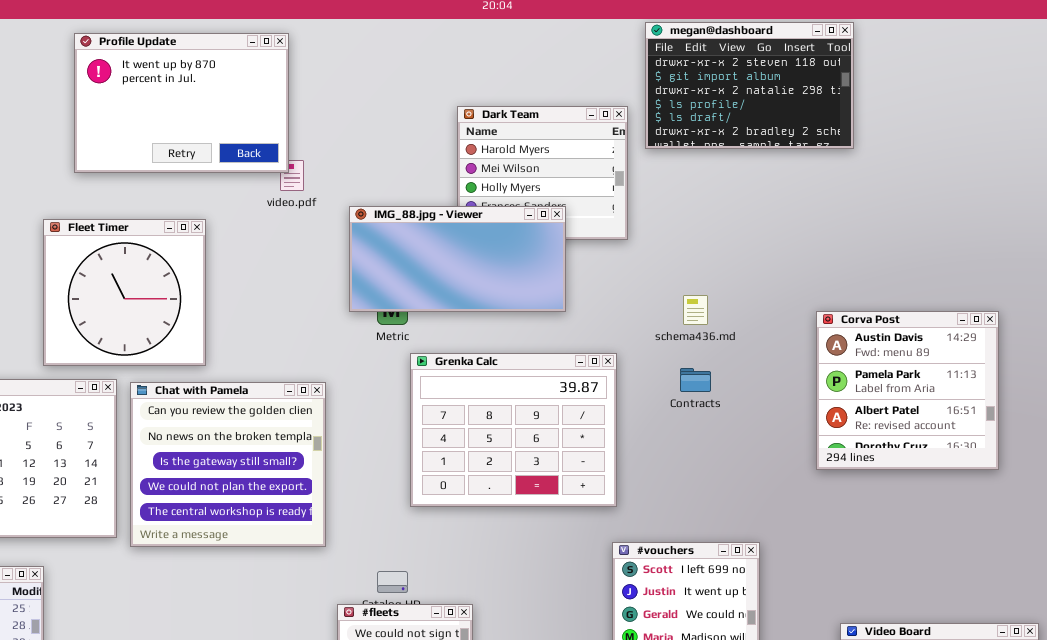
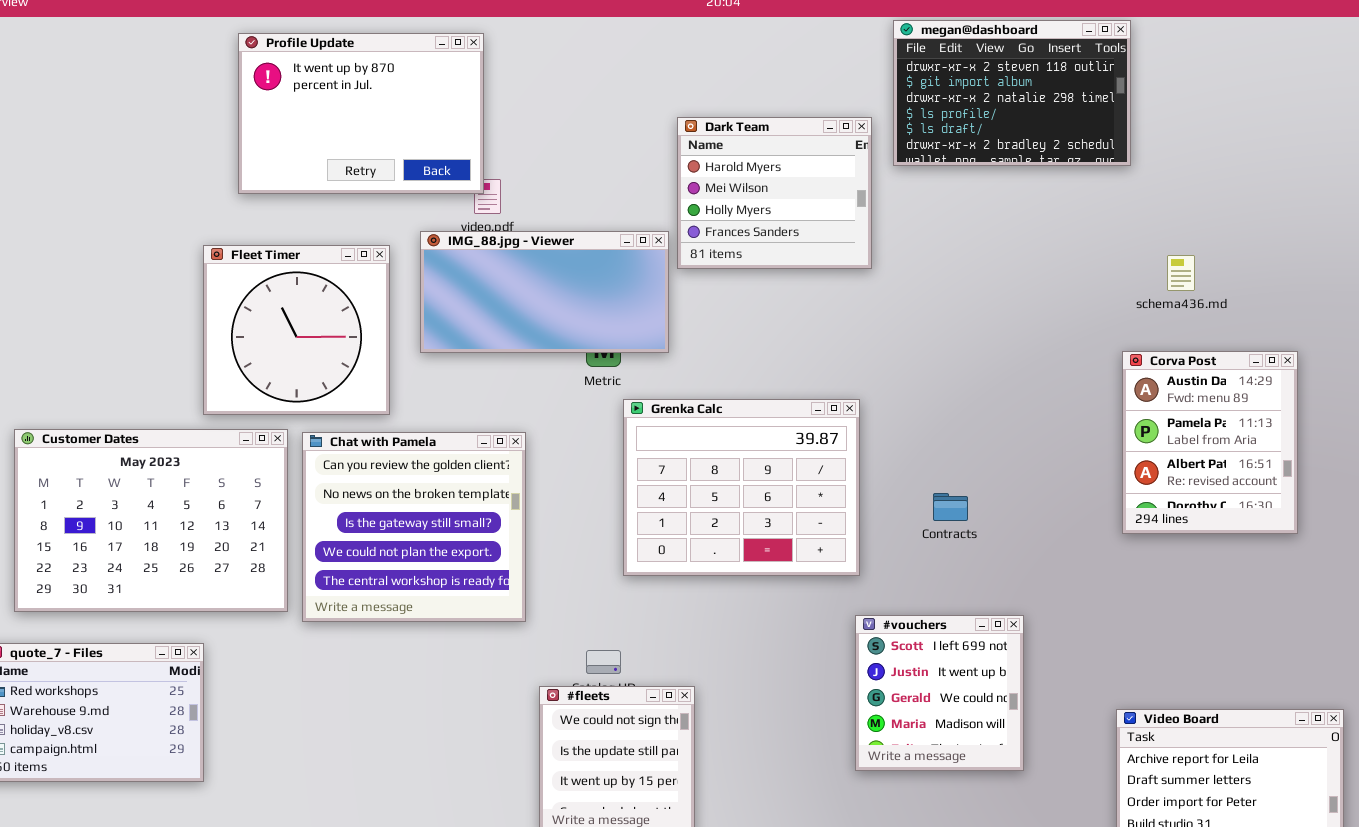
IMG_88.jpg - Viewer: [349,206,566,312] -> [420,231,669,353], moved
schema436.md: [683,295,708,325] -> [1167,255,1195,291], moved
Corva Post: [816,311,999,470] -> [1122,351,1298,534], resized
Contracts: [680,368,711,392] -> [933,493,968,521], moved

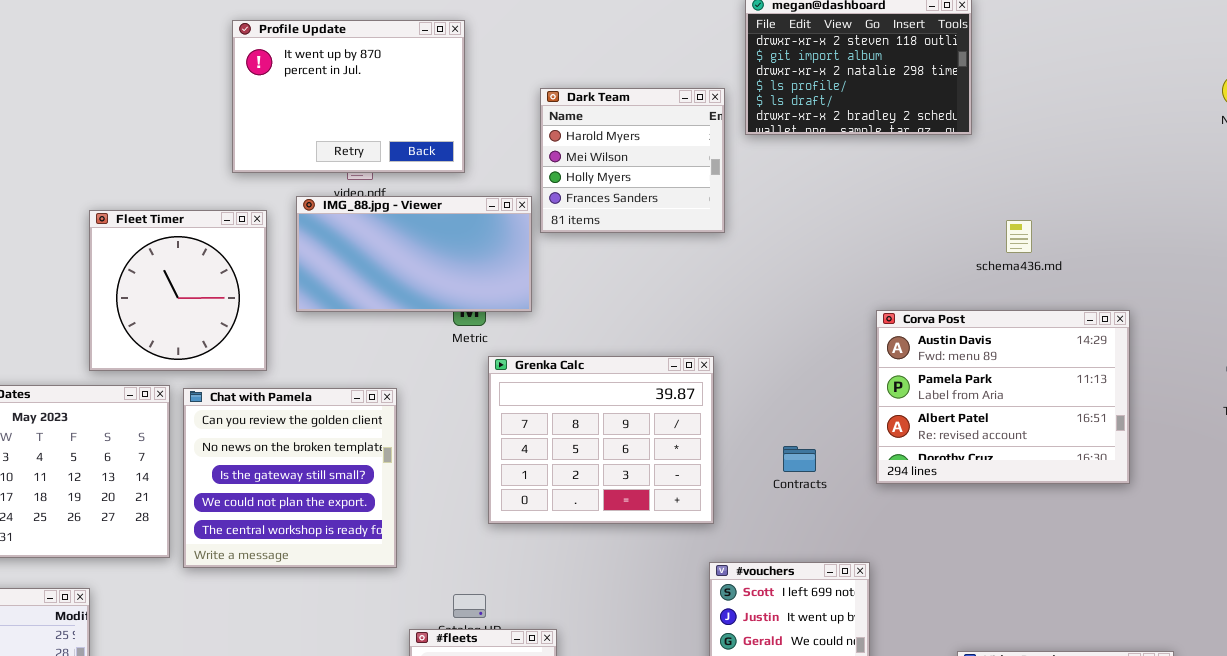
Profile Update: [238,33,484,194] -> [232,20,465,173], moved
Corva Post: [1122,351,1298,534] -> [876,310,1130,484], resized

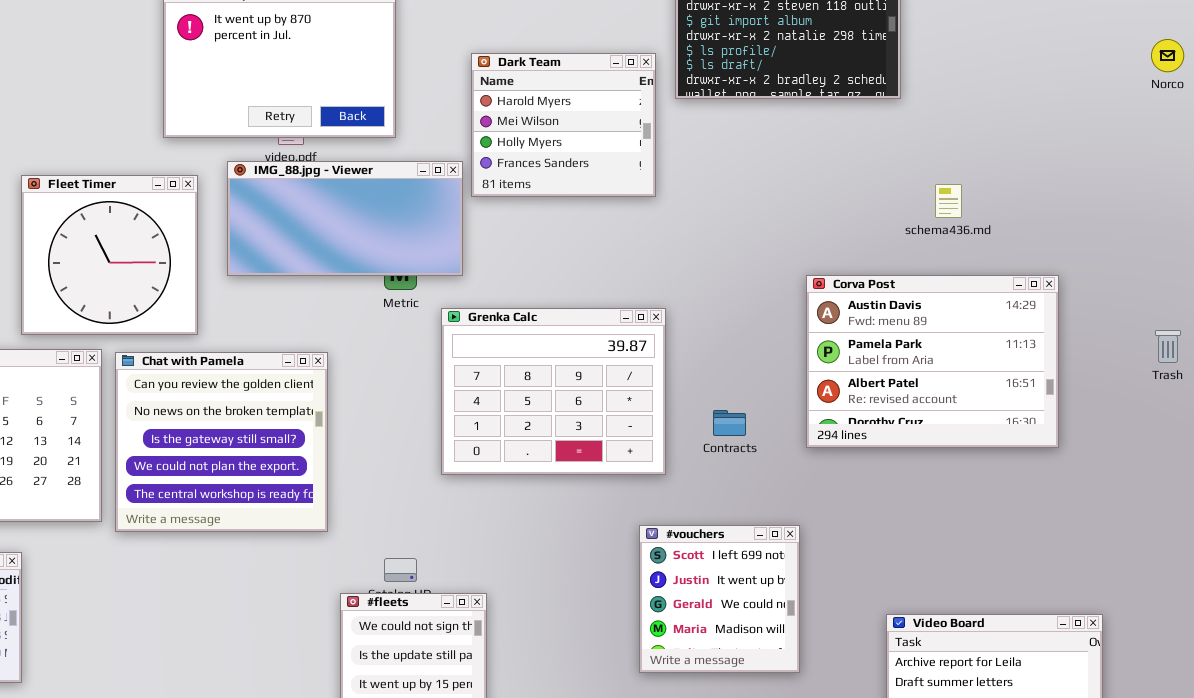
Grenka Calc: [488,356,714,524] -> [441,308,666,475], moved

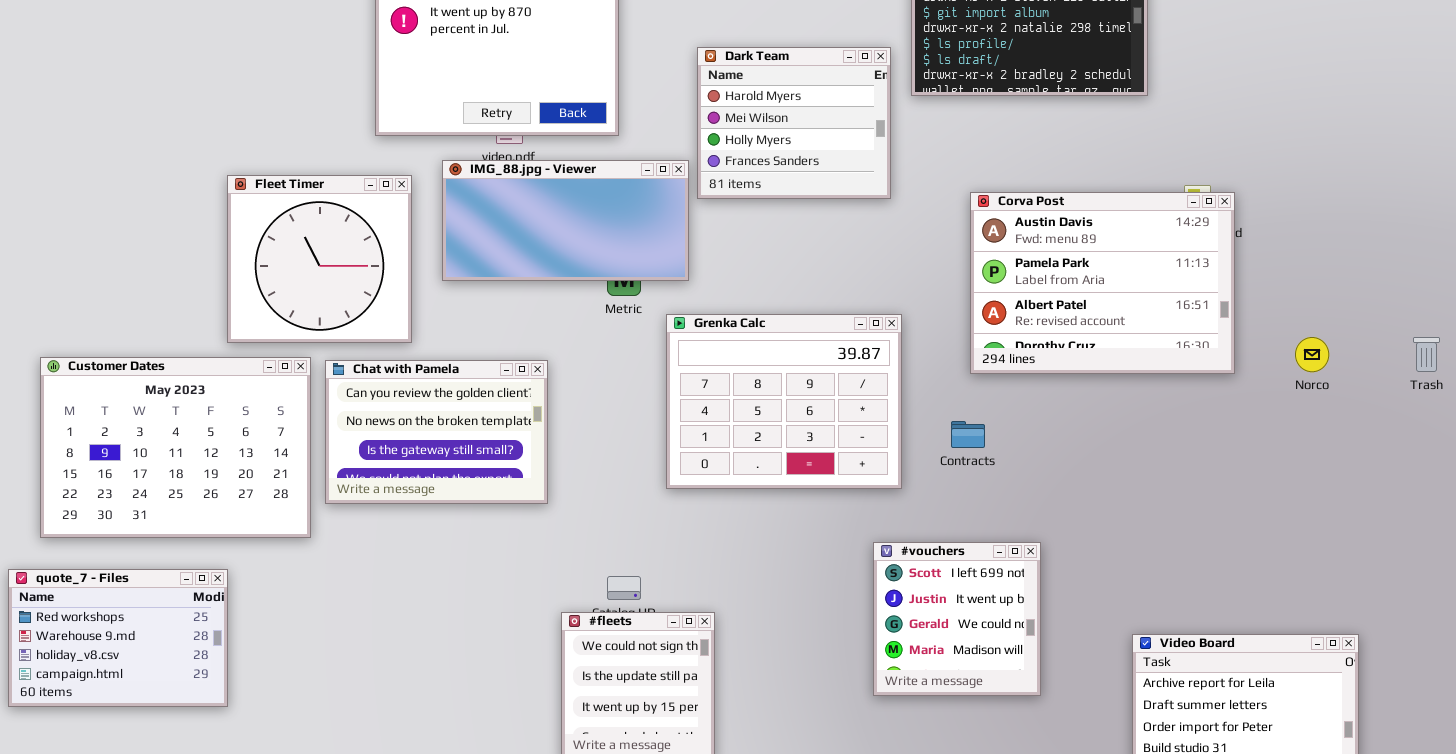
Norco: [1151,39,1184,72] -> [1295,337,1329,372], moved
Corva Post: [806,275,1059,448] -> [970,192,1235,374], moved
Chat with Pamela: [115,352,328,532] -> [325,360,548,504], resized

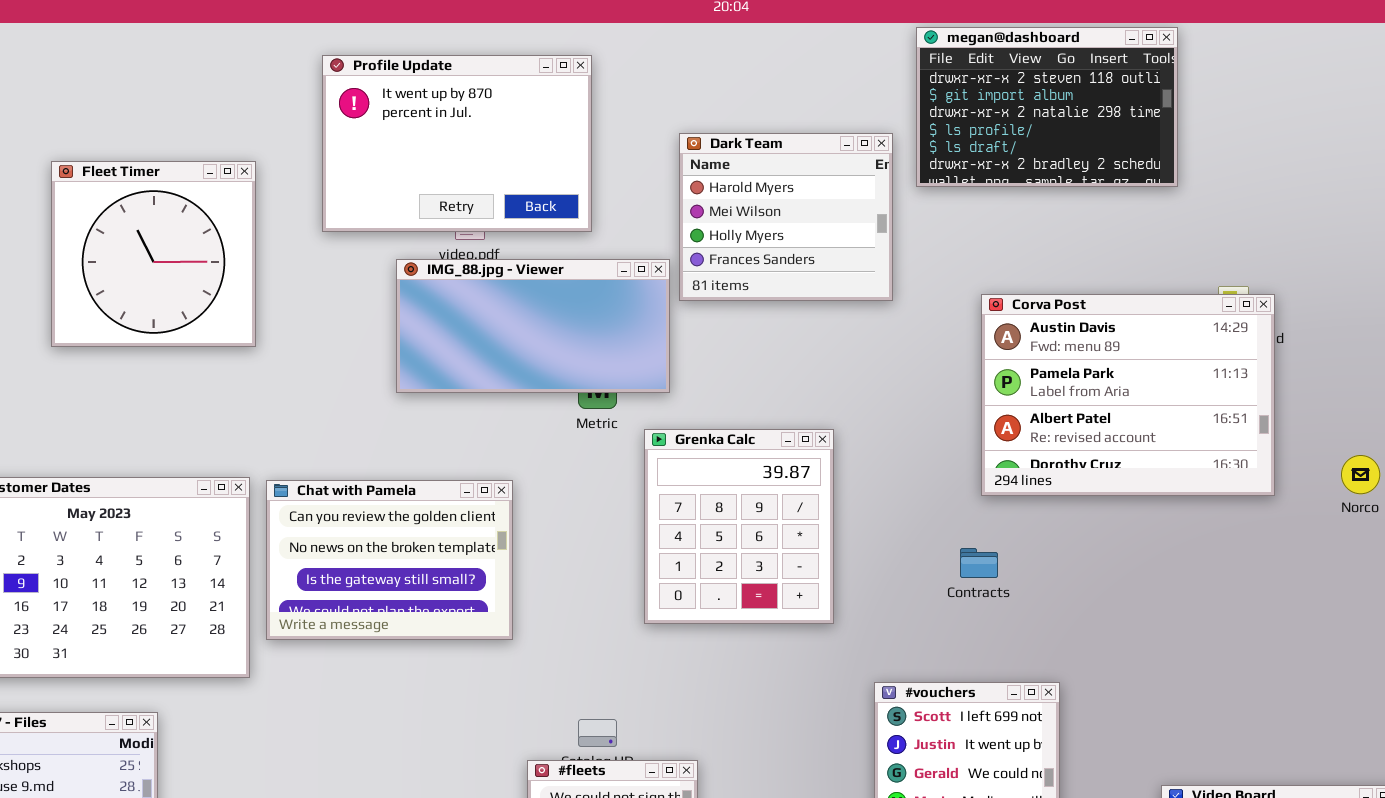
Fleet Timer: [227,175,412,343] -> [51,161,256,347], moved
Grenka Calc: [666,314,902,489] -> [644,429,834,624], resized

